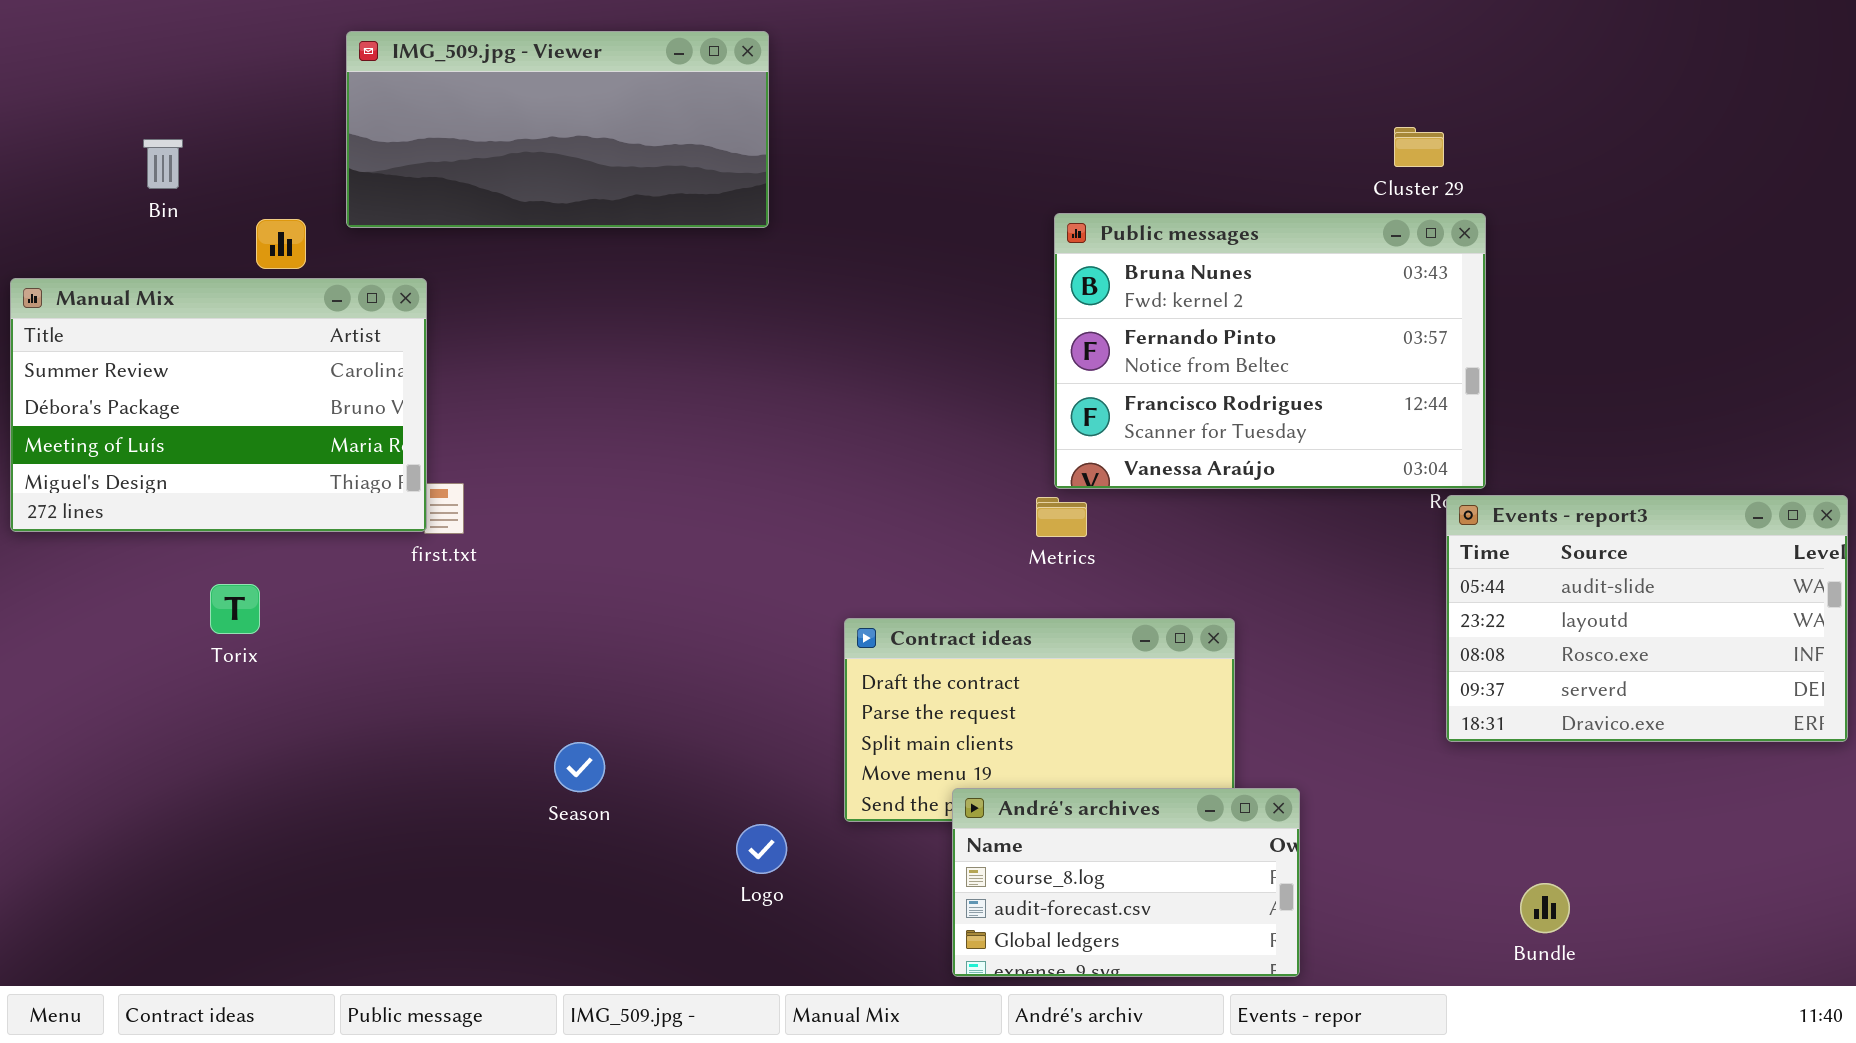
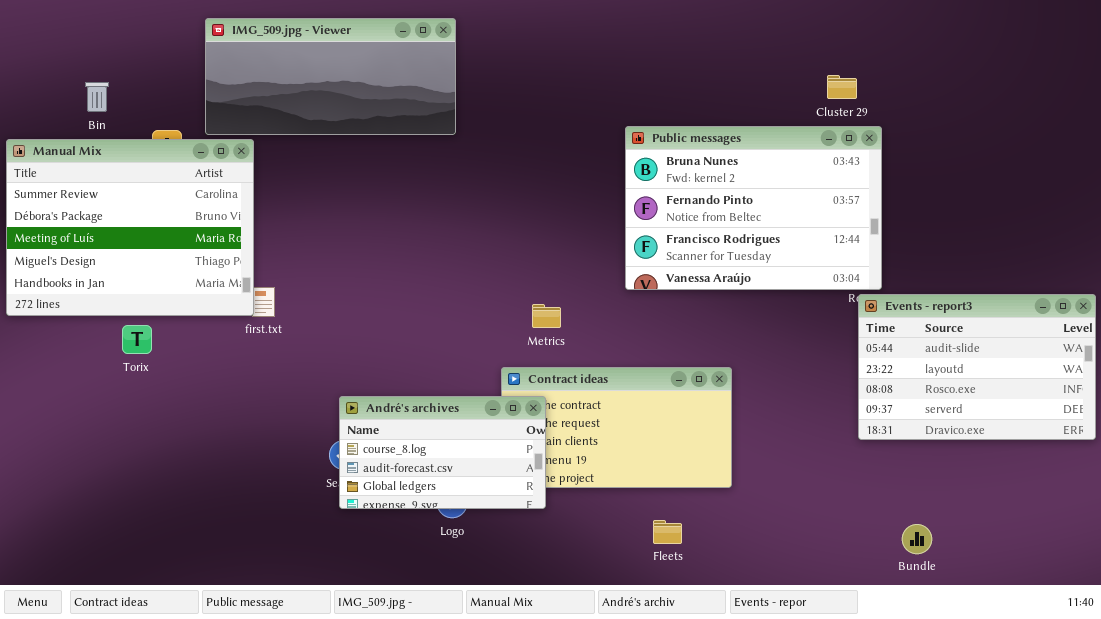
Manual Mix: [10,278,427,532] -> [6,139,254,316], resized
Metrics: [1036,497,1087,537] -> [532,304,561,328], moved
Torix: [210,584,260,634] -> [122,325,152,354], moved
André's archives: [952,788,1300,977] -> [339,396,546,509], moved

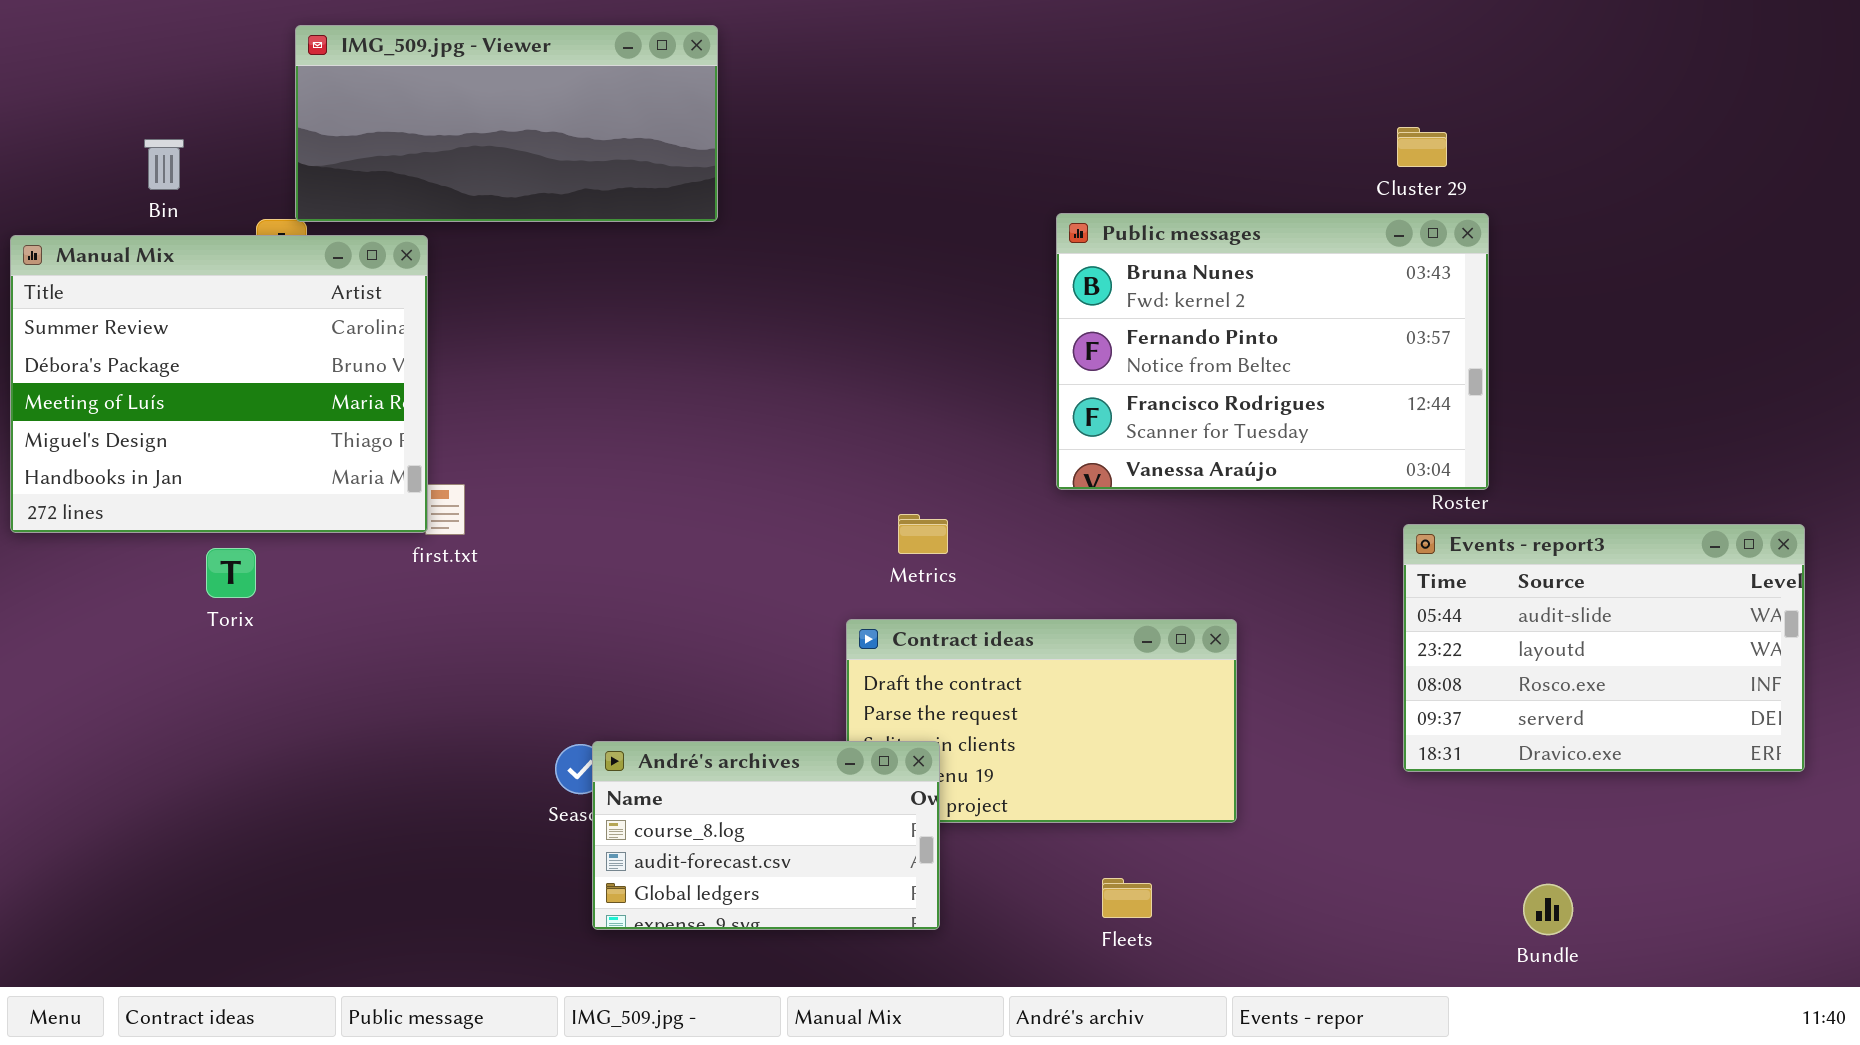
IMG_509.jpg - Viewer: [205,18,456,135] -> [295,25,718,222], moved
Events - report3: [858,294,1096,440] -> [1403,524,1805,772], moved
André's archives: [339,396,546,509] -> [592,741,940,930], moved

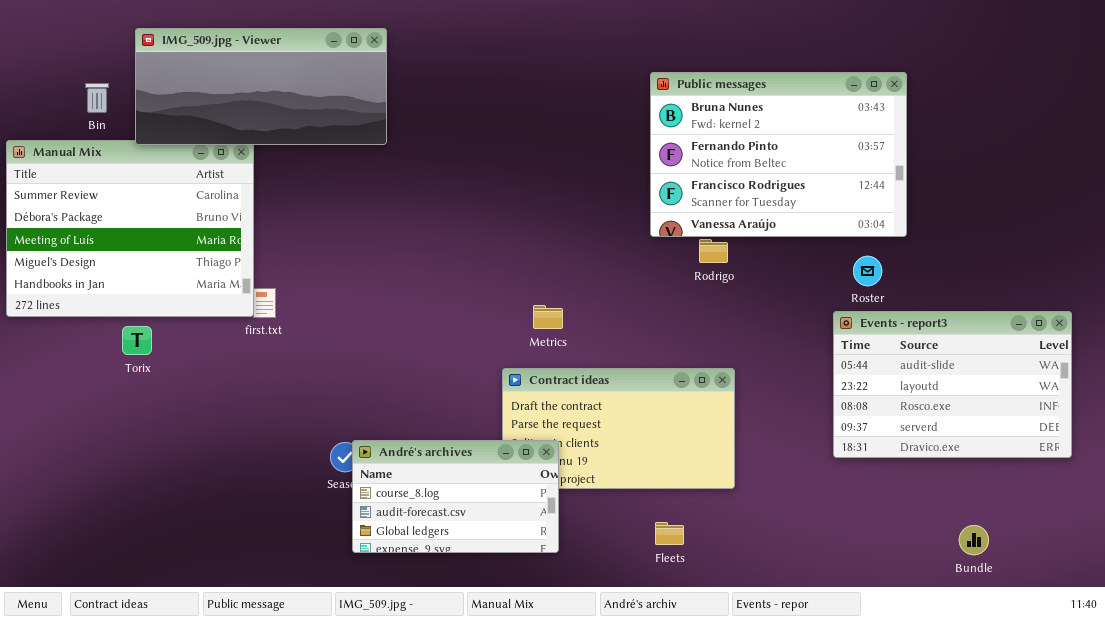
IMG_509.jpg - Viewer: [295,25,718,222] -> [135,28,387,145], moved
Public messages: [1056,213,1489,490] -> [650,72,907,237], moved
Bundle: [1523,884,1573,935] -> [959,525,989,555], moved

